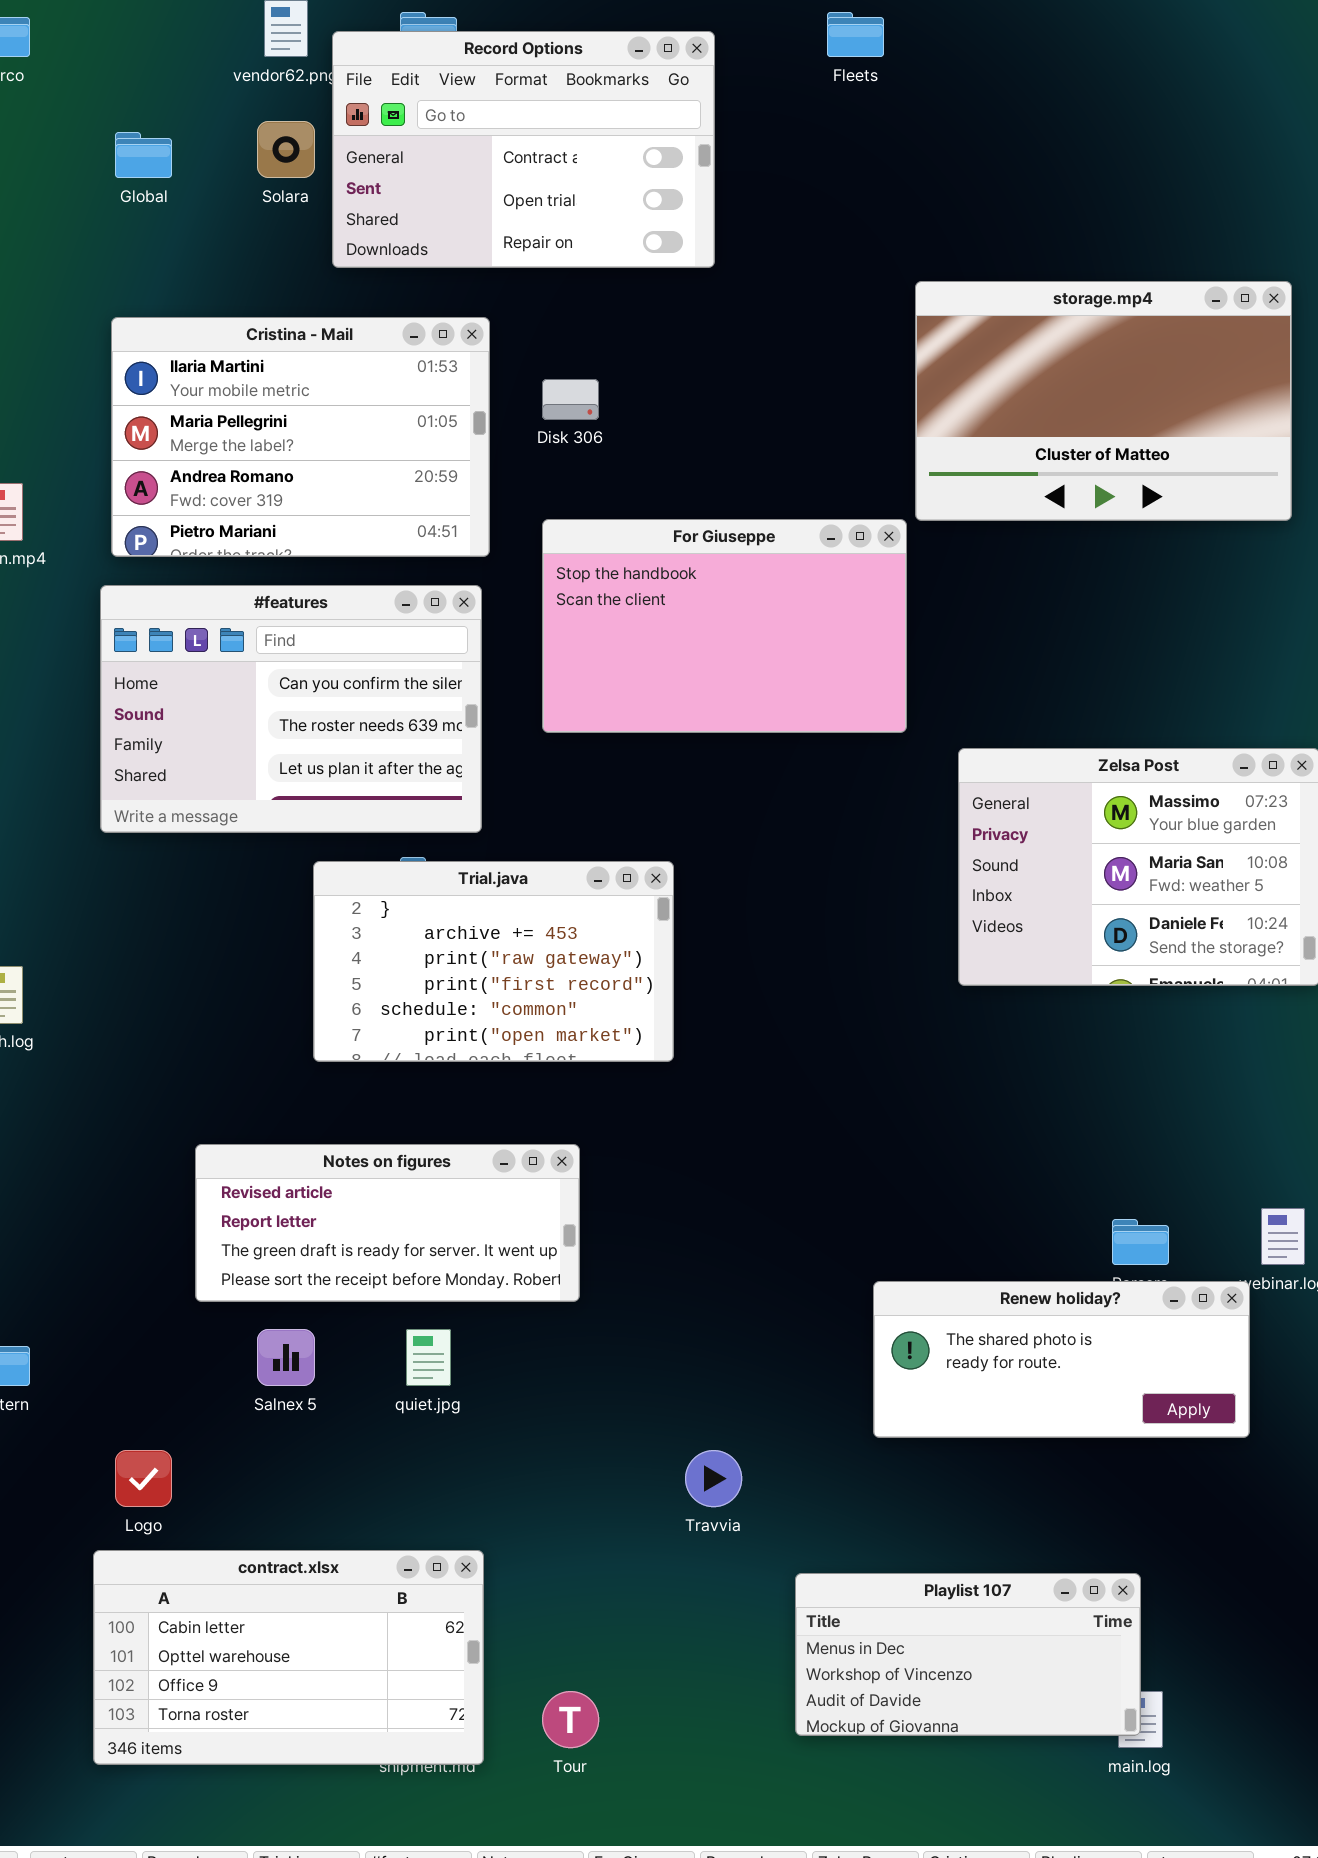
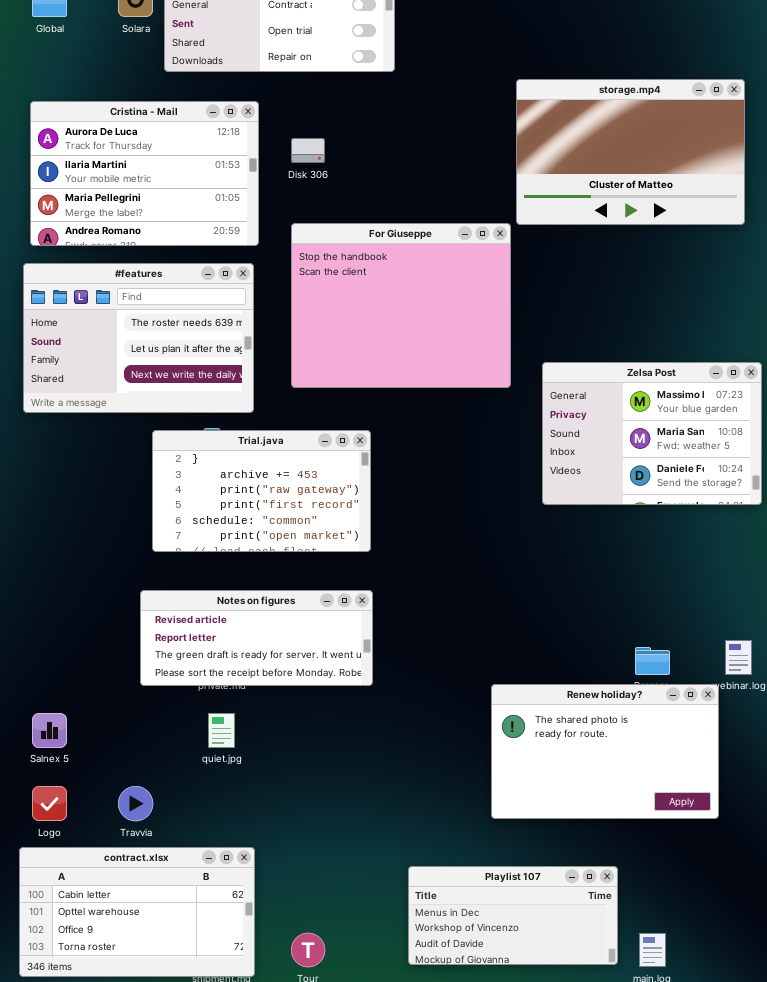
Cristina - Mail: [111,317,490,557] -> [30,101,259,246], scrolled up 1 row
For Giuseppe: [542,519,907,733] -> [291,223,511,388], resized
#features: [100,585,482,833] -> [23,263,254,413], scrolled down 1 row
Notes on figures: [195,1144,580,1302] -> [140,590,373,686], moved
Renew holiday?: [873,1281,1250,1438] -> [491,684,719,819], resized
Salnex 5: [257,1329,315,1386] -> [32,713,67,748], moved
Travvia: [685,1450,742,1507] -> [118,786,153,821], moved
Playlist 107: [795,1573,1141,1736] -> [408,866,618,965], moved

